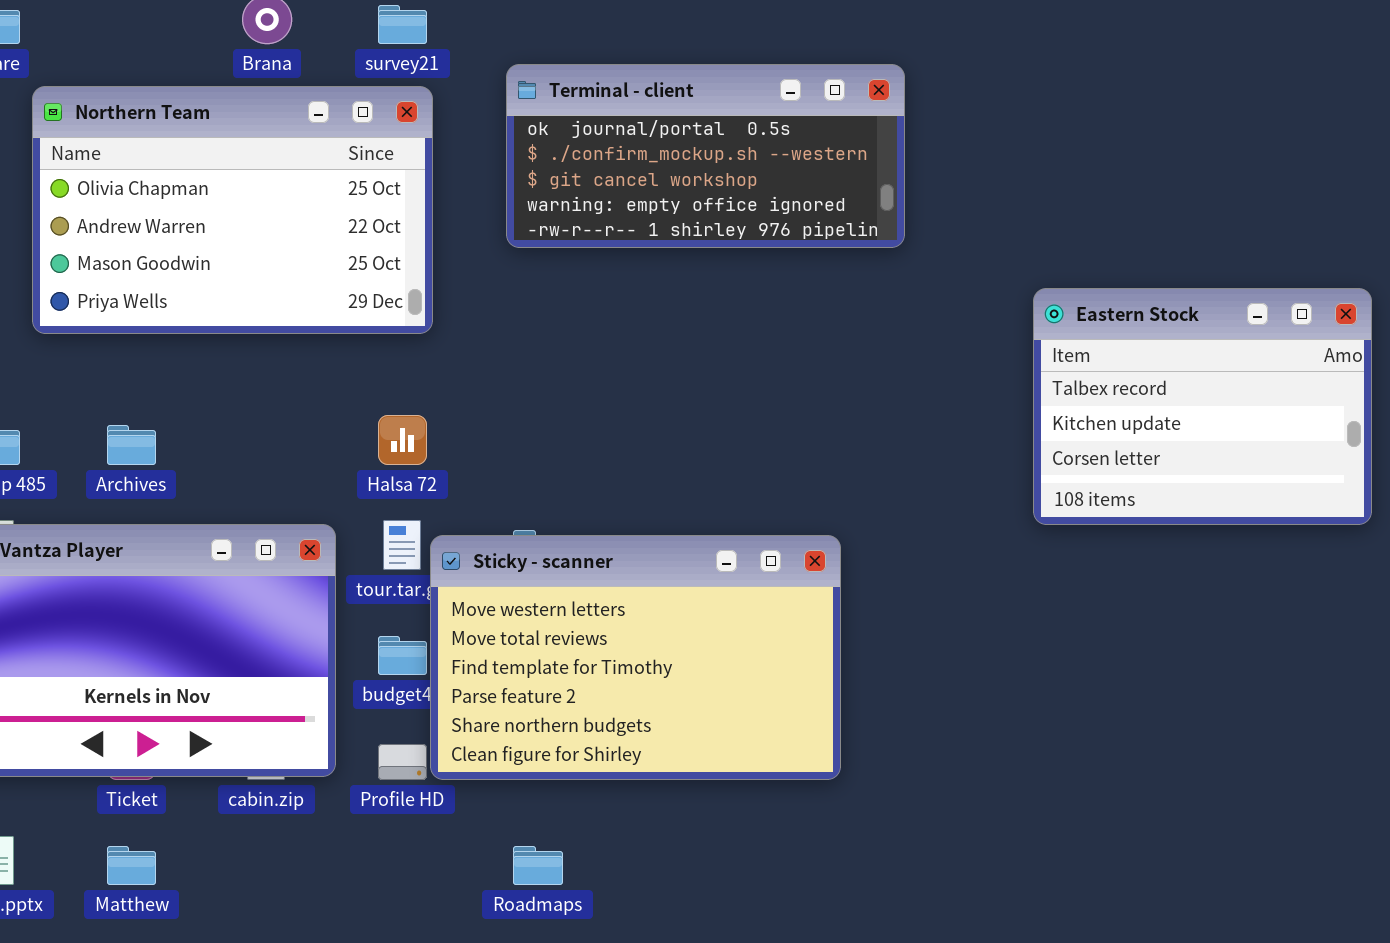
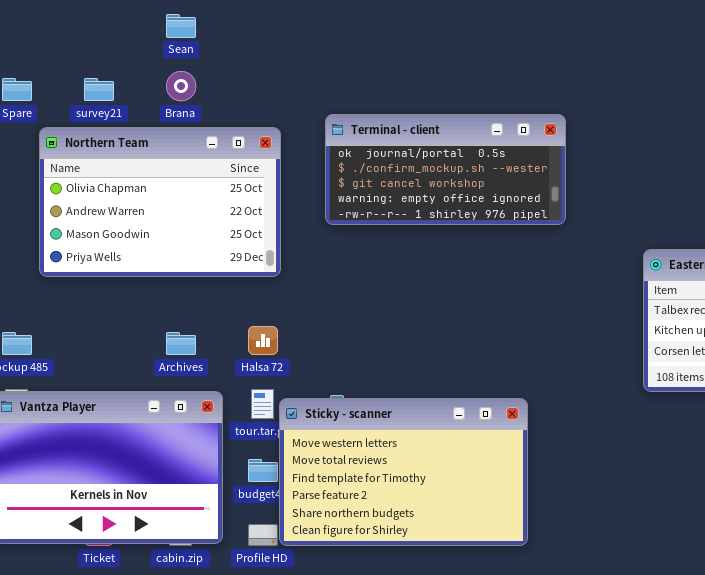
survey21: [378,5,427,44] -> [84,78,114,101], moved
Archives: [107,425,156,465] -> [166,332,196,355], moved

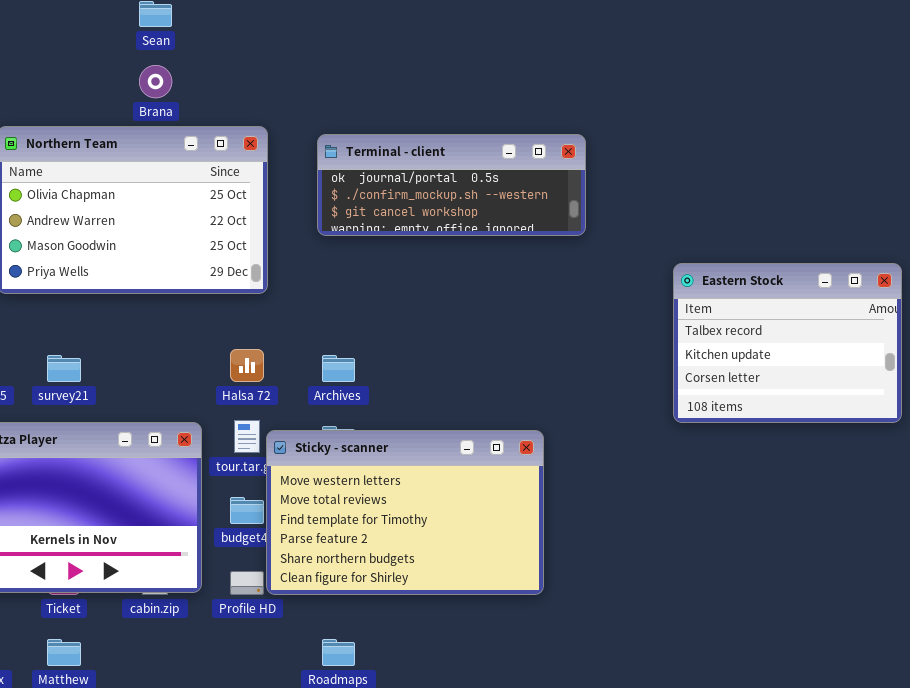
survey21: [84,78,114,101] -> [47,355,81,382], moved
Terminal - client: [325,114,566,225] -> [317,134,586,236], resized
Archives: [166,332,196,355] -> [322,355,355,382], moved

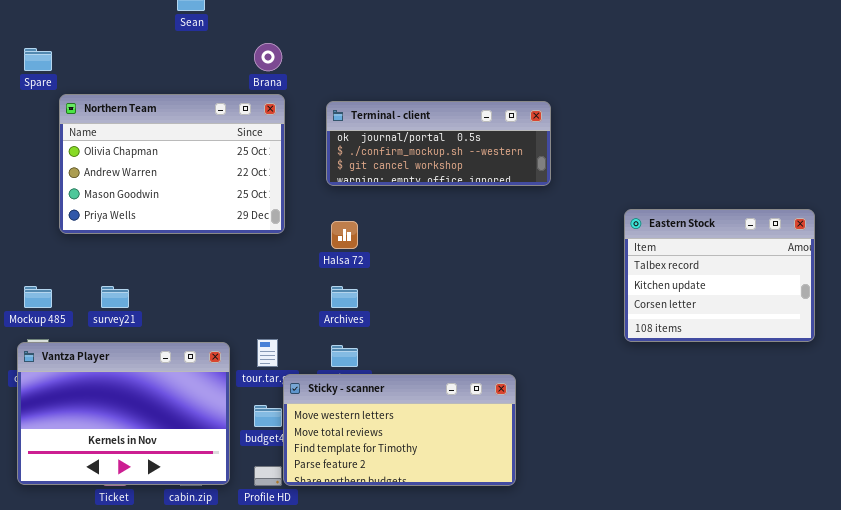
Brana: [139,65,172,98] -> [254,43,282,71], moved
Halsa 72: [230,349,264,382] -> [331,221,358,249], moved
Sticky - scanner: [266,430,544,595] -> [283,374,516,486], resized

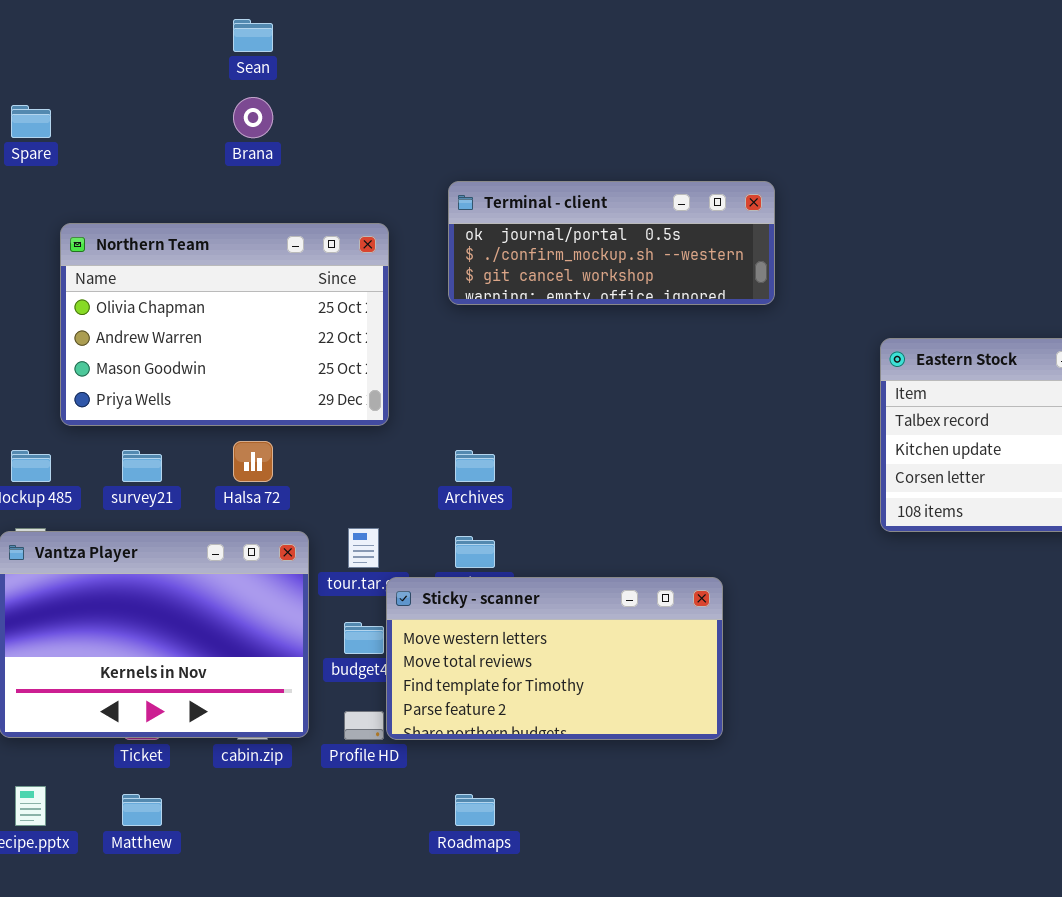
Brana: [254,43,282,71] -> [233,97,273,138], moved
Northern Team: [59,94,285,234] -> [60,223,389,426], moved
Halsa 72: [331,221,358,249] -> [233,441,273,482], moved

